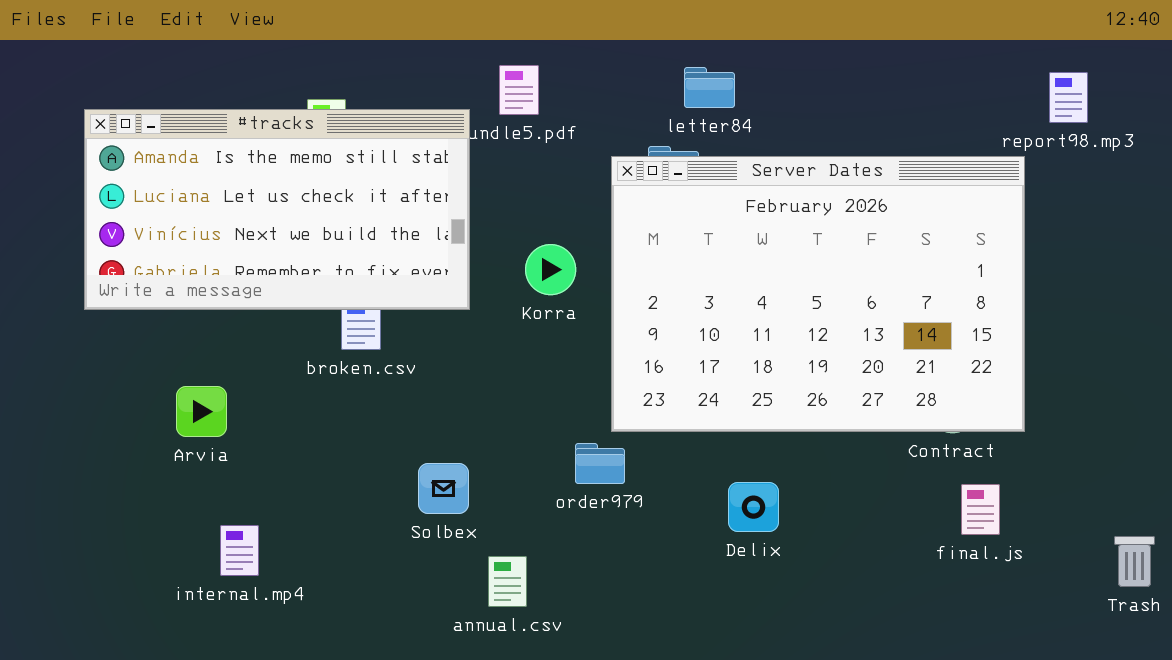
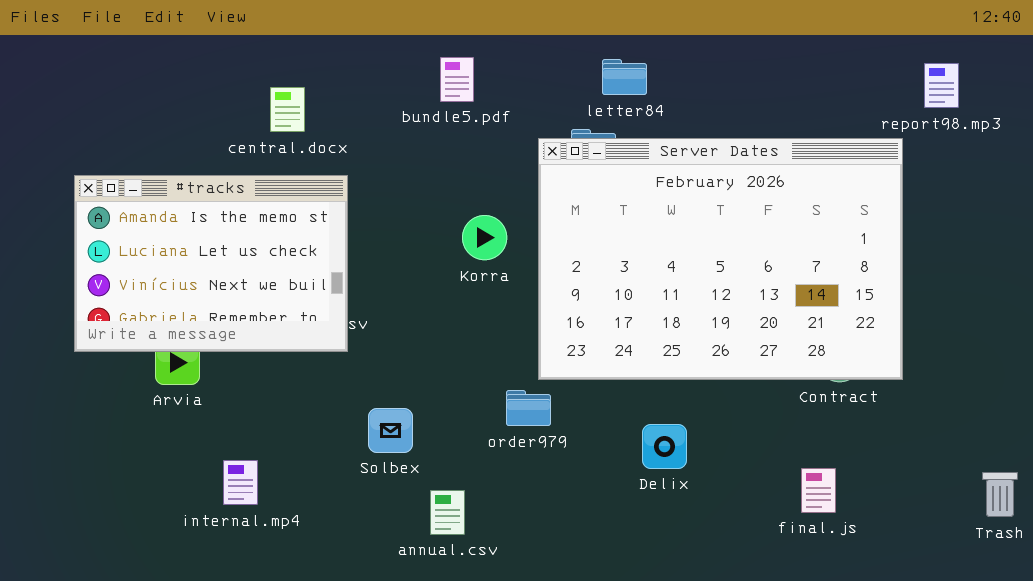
#tracks: [84,109,470,310] -> [74,175,348,352], moved, resized
final.js: [961,484,1000,535] -> [801,468,836,513], moved
internal.mp4: [220,525,259,576] -> [223,460,258,505], moved

